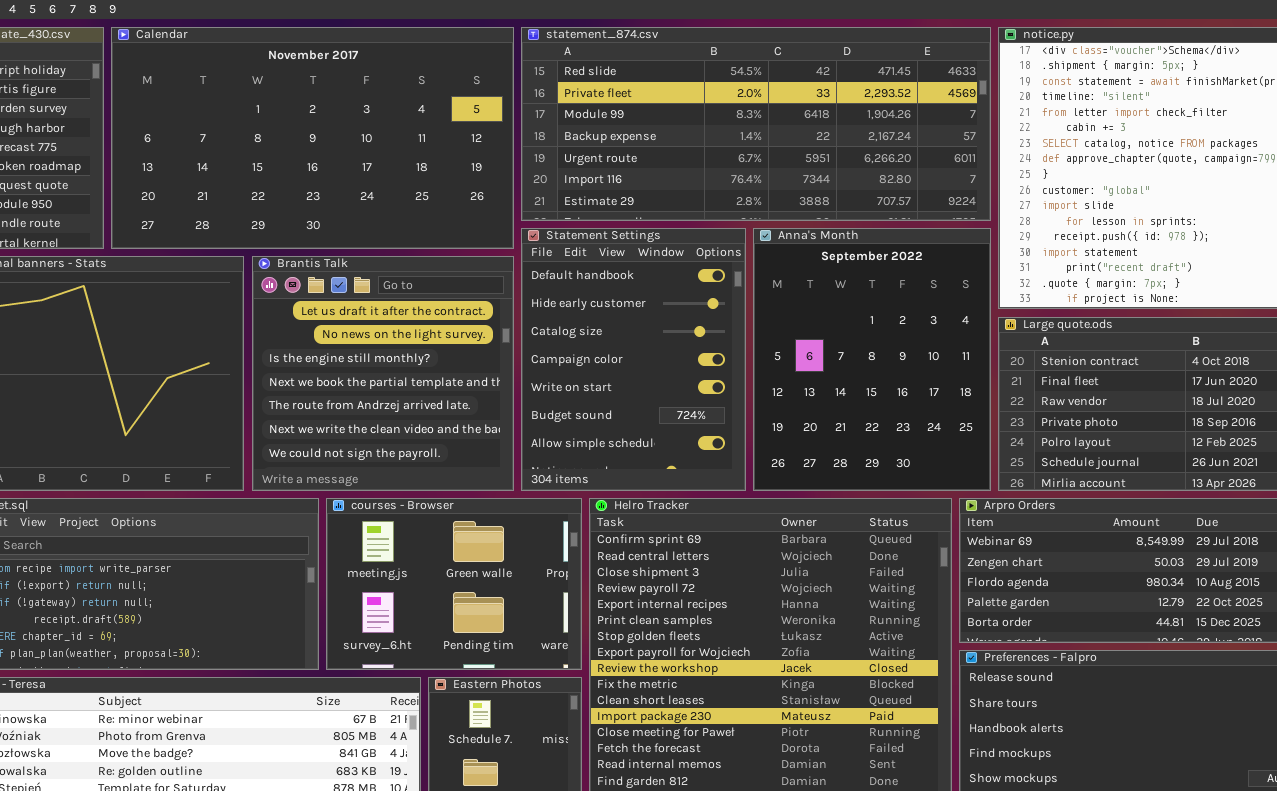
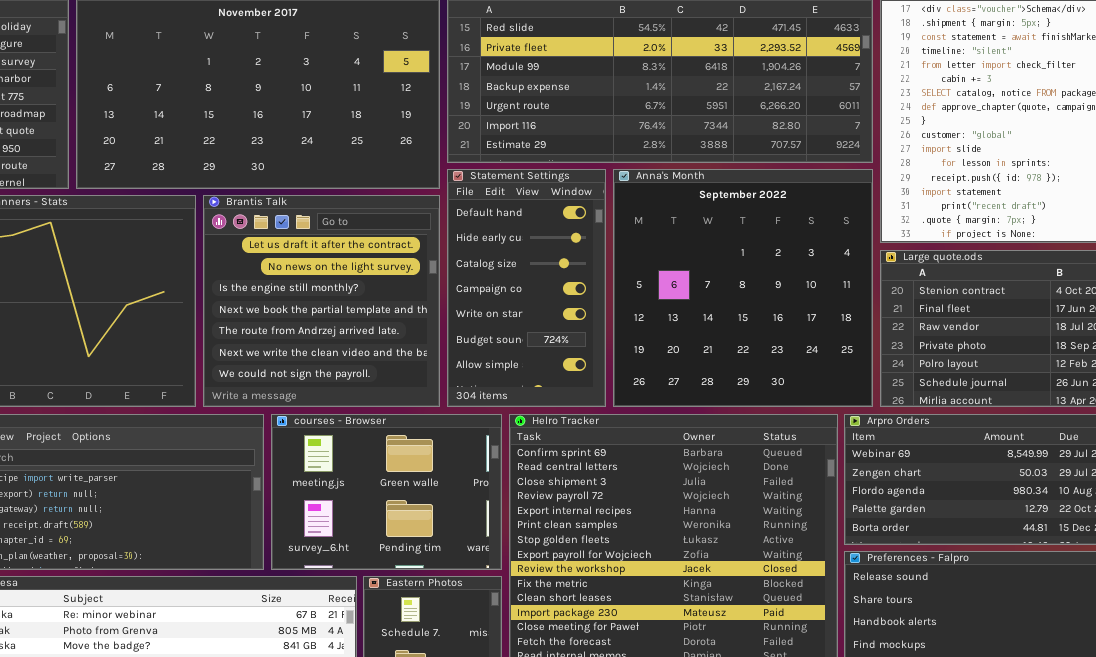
Statement Settings: [521,228,746,491] -> [447,169,606,407], resized
Anna's Month: [753,228,991,491] -> [613,169,873,407], resized

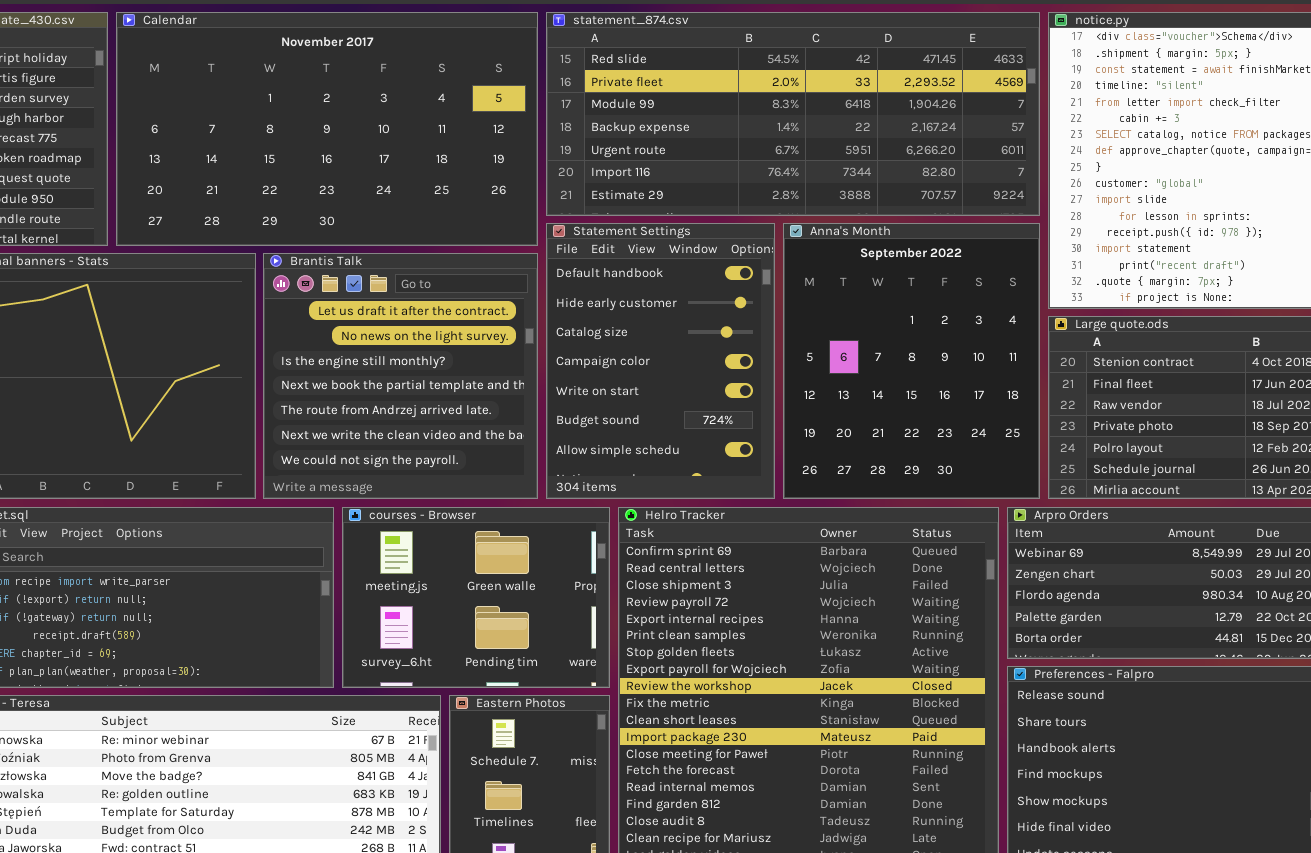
Statement Settings: [447,169,606,407] -> [546,223,775,499], resized
Anna's Month: [613,169,873,407] -> [783,223,1040,499], resized

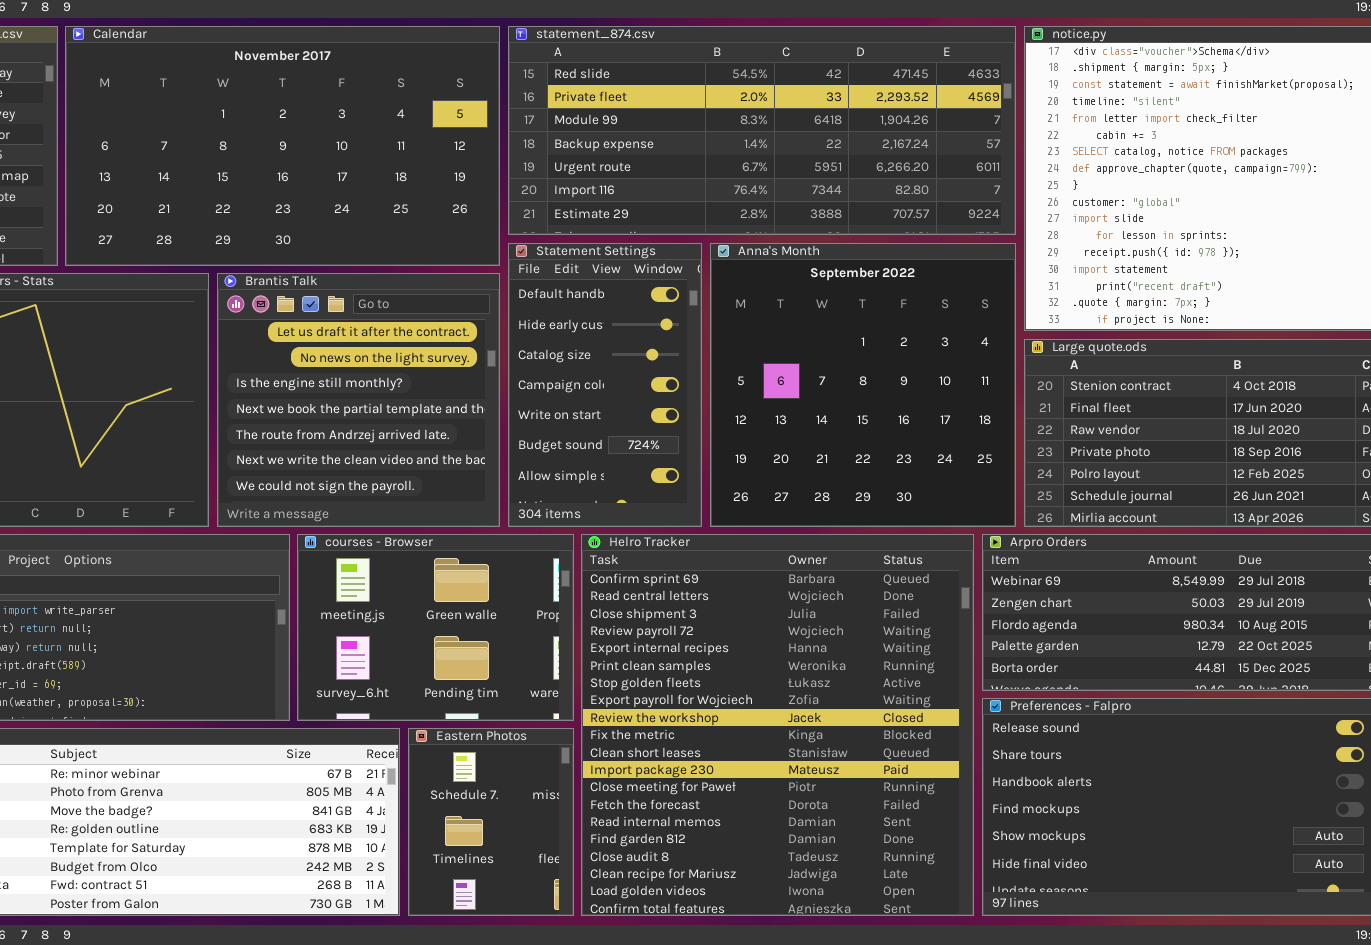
Statement Settings: [546,223,775,499] -> [508,243,702,527], resized
Anna's Month: [783,223,1040,499] -> [710,243,1016,527], resized

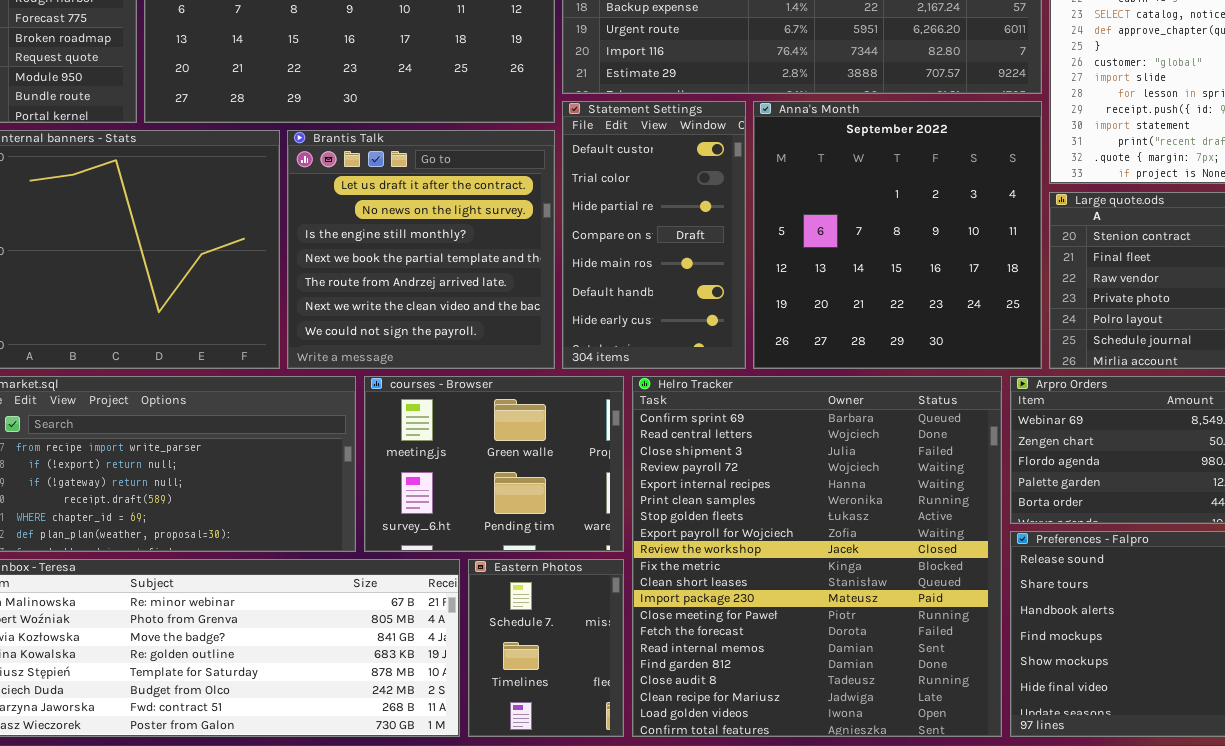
Statement Settings: [508,243,702,527] -> [562,101,746,369], scrolled up 5 rows

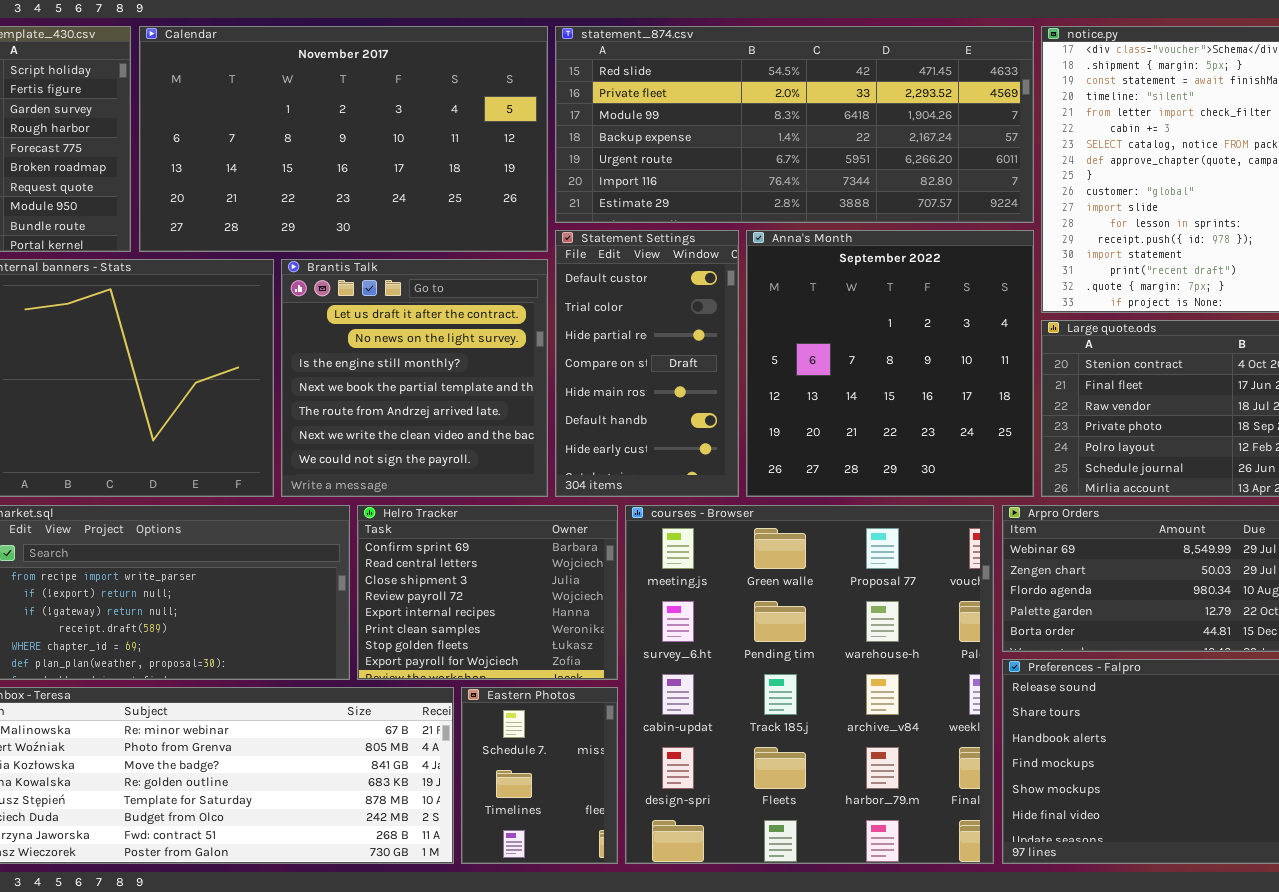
courses - Browser: [364,376,624,552] -> [625,505,994,864], moved, resized
Helro Tracker: [632,376,1002,737] -> [357,505,618,680], moved, resized

